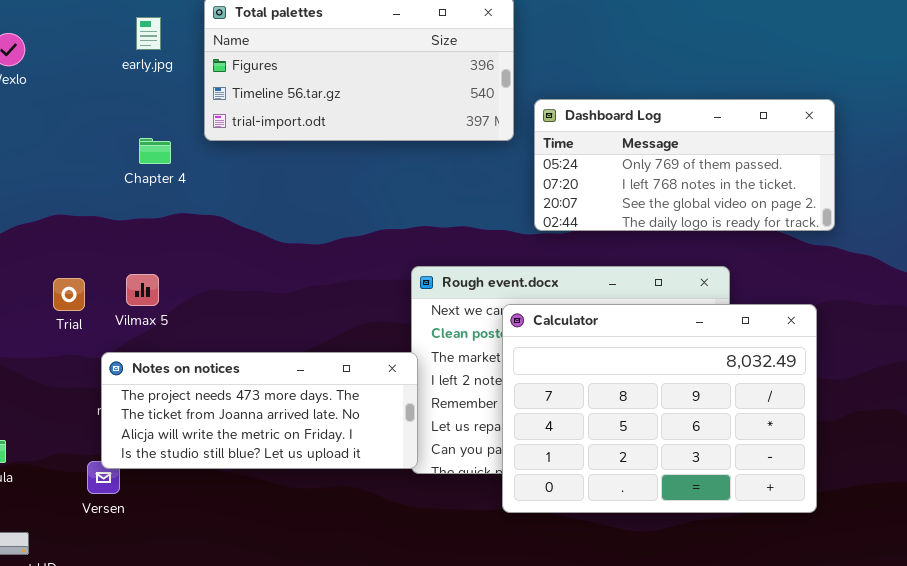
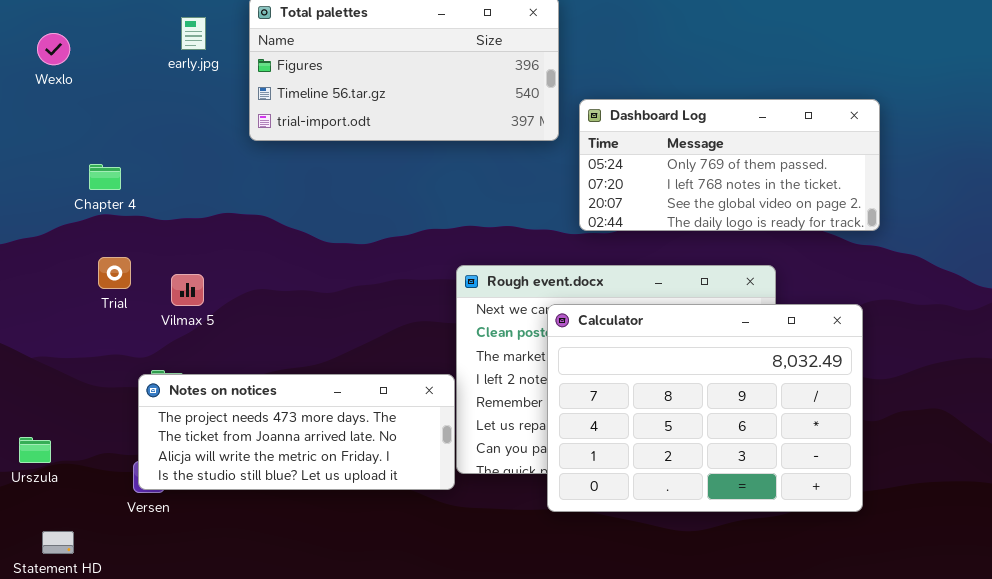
Chapter 4: [139,138,171,164] -> [89,164,121,190], moved
Trial: [53,278,85,311] -> [98,257,131,289], moved
Notes on notices: [101,352,418,469] -> [138,374,455,490], moved

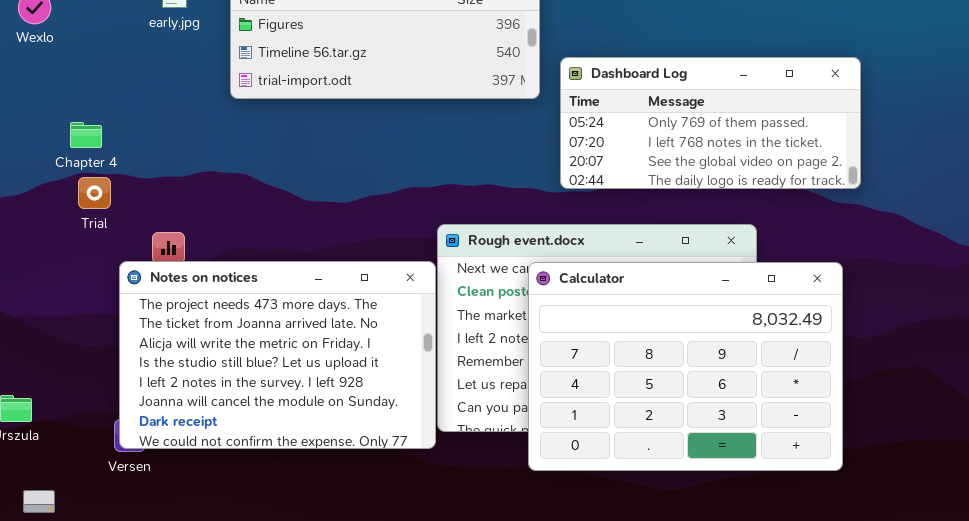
Trial: [98,257,131,289] -> [78,177,111,209], moved
Notes on notices: [138,374,455,490] -> [119,261,436,449], resized

